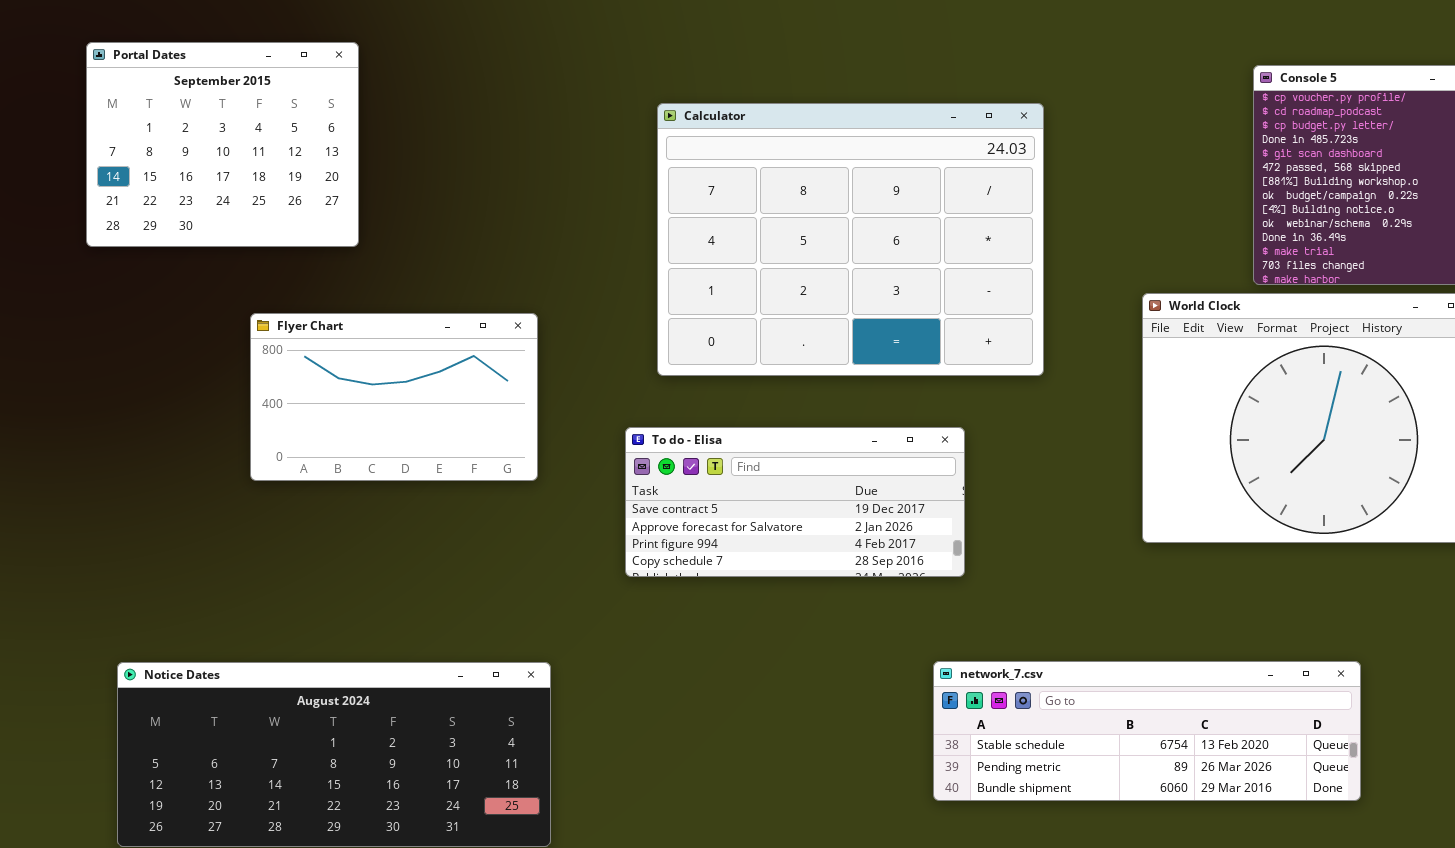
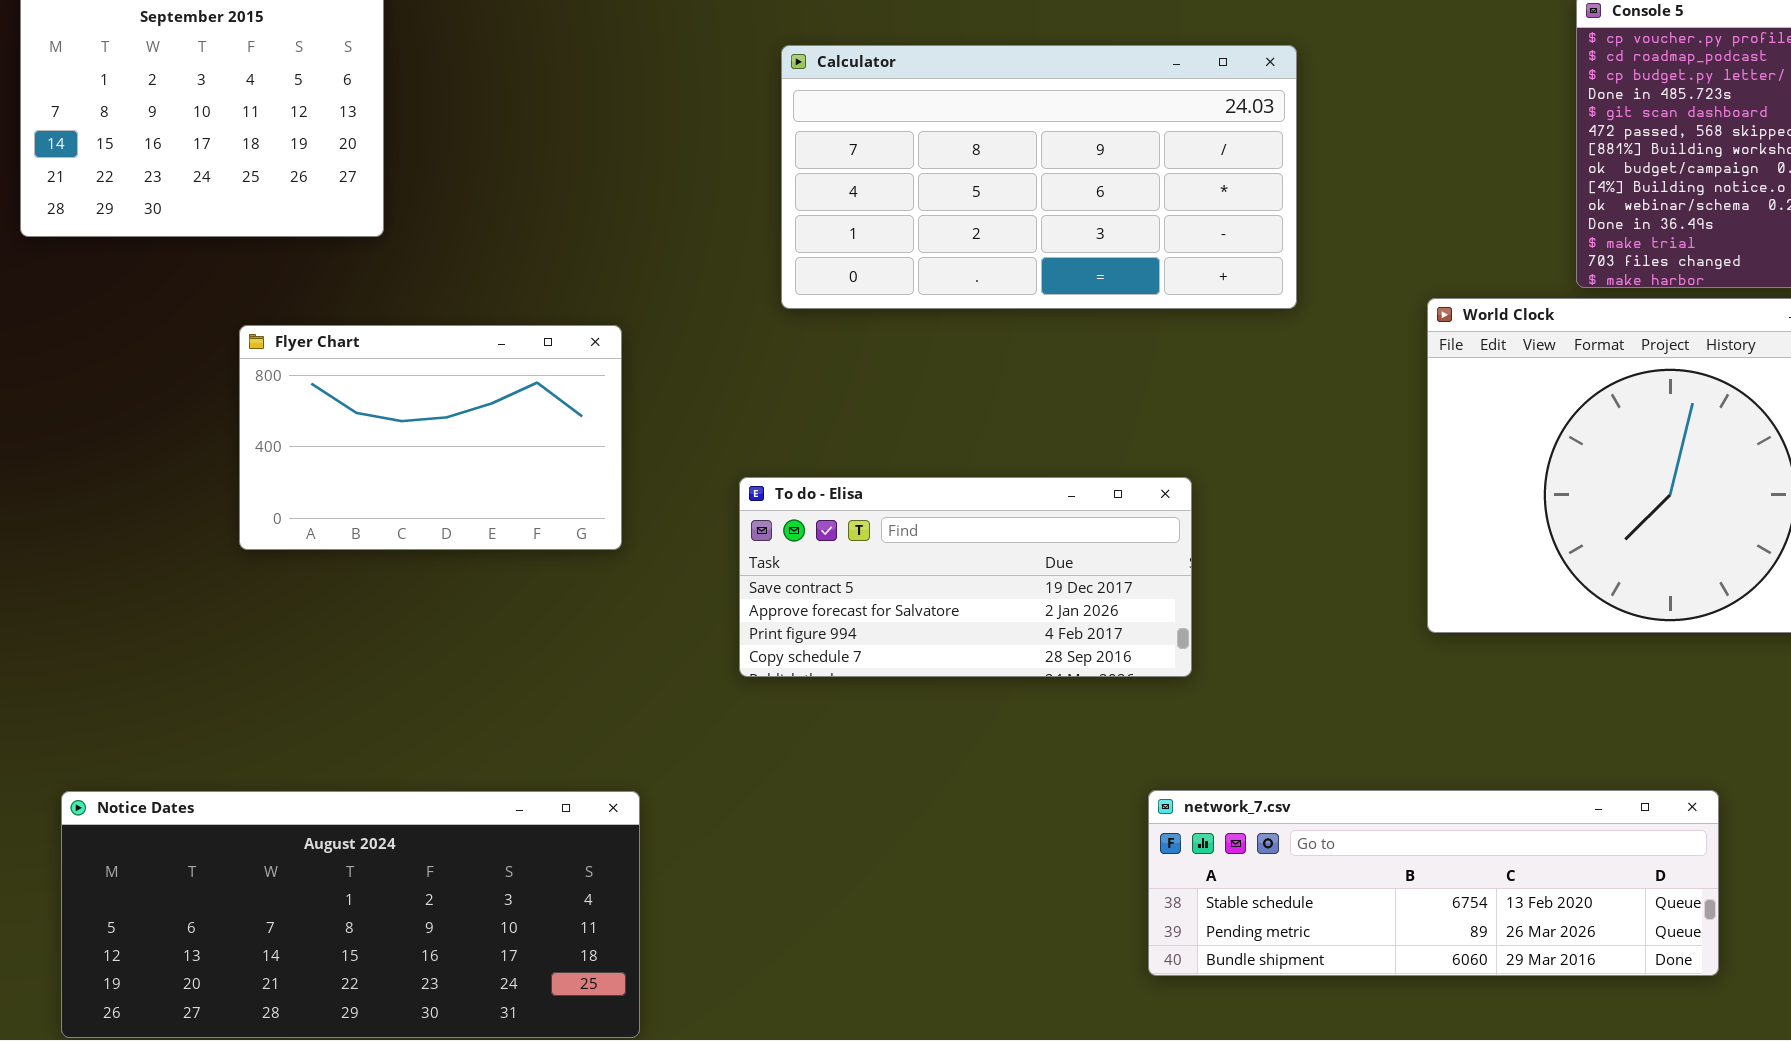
Calculator: [657,103,1044,376] -> [781,45,1297,309], resized

